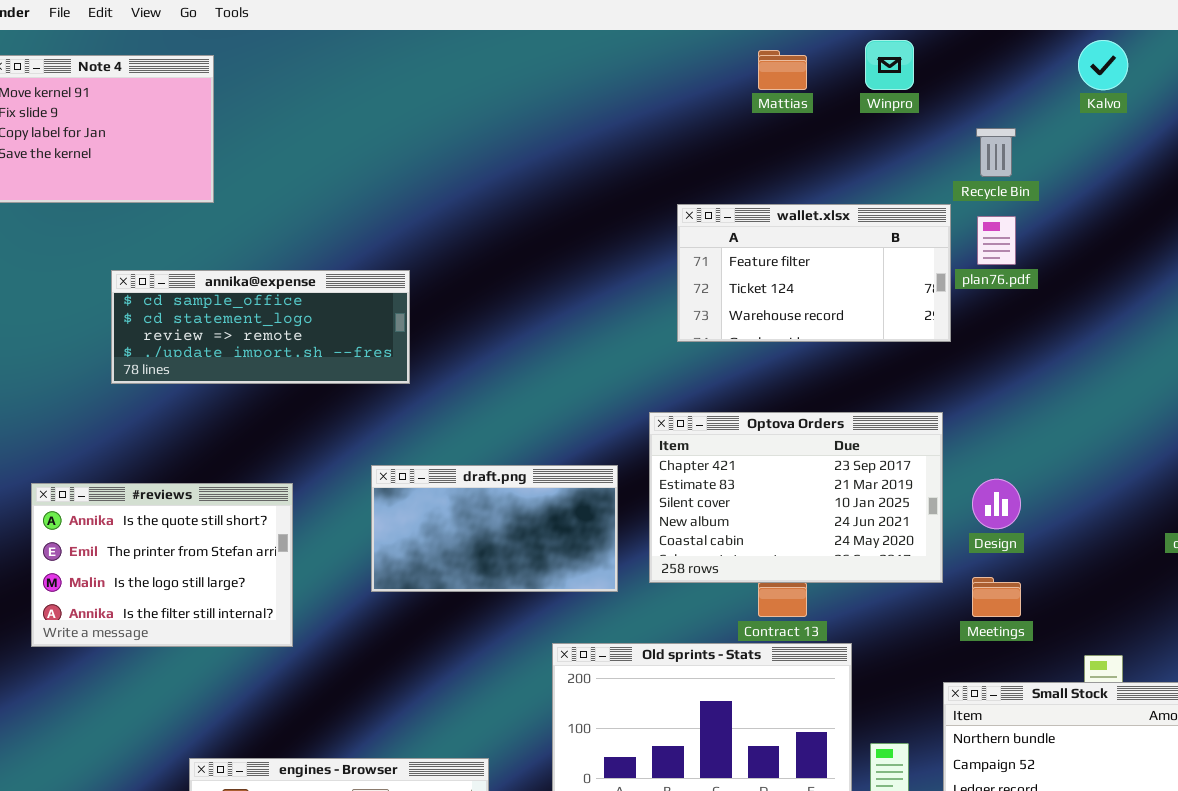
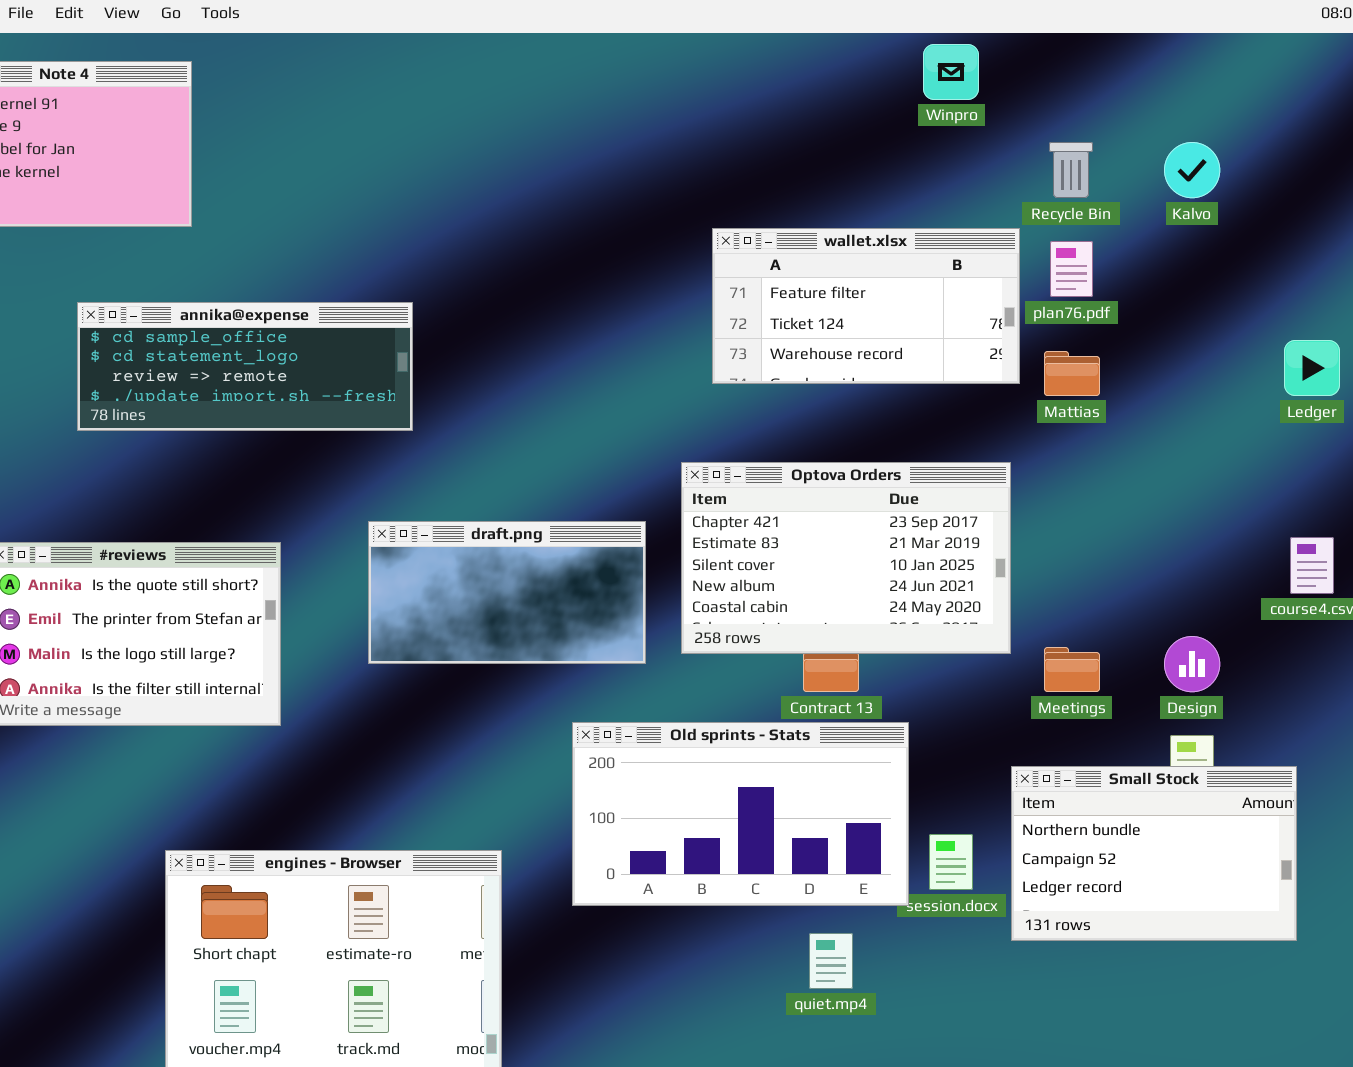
Kalvo: [1078,40,1128,90] -> [1164,142,1220,198], moved
Mattias: [758,50,807,90] -> [1044,351,1100,396], moved
Design: [972,479,1021,529] -> [1164,636,1220,692], moved

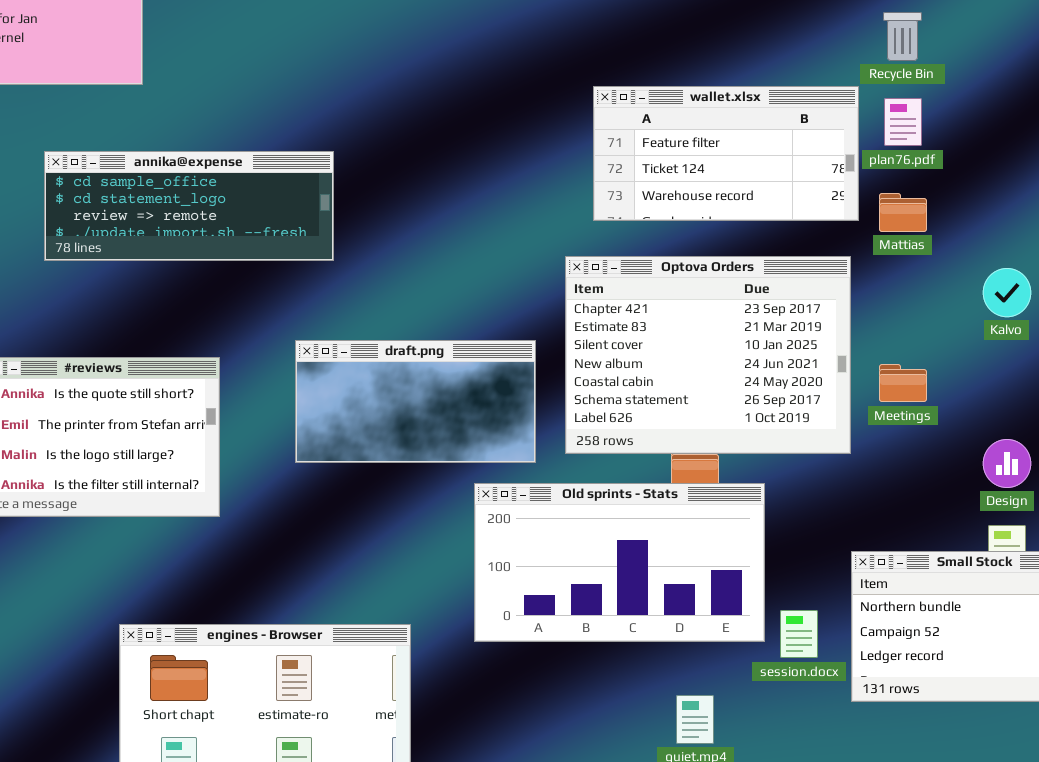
Kalvo: [1164,142,1220,198] -> [983,268,1031,317], moved
Optova Orders: [681,462,1011,654] -> [565,256,851,454], resized
Meetings: [1044,647,1100,692] -> [879,364,927,402], moved
Old sprints - Stats: [572,722,909,906] -> [474,483,765,642], moved

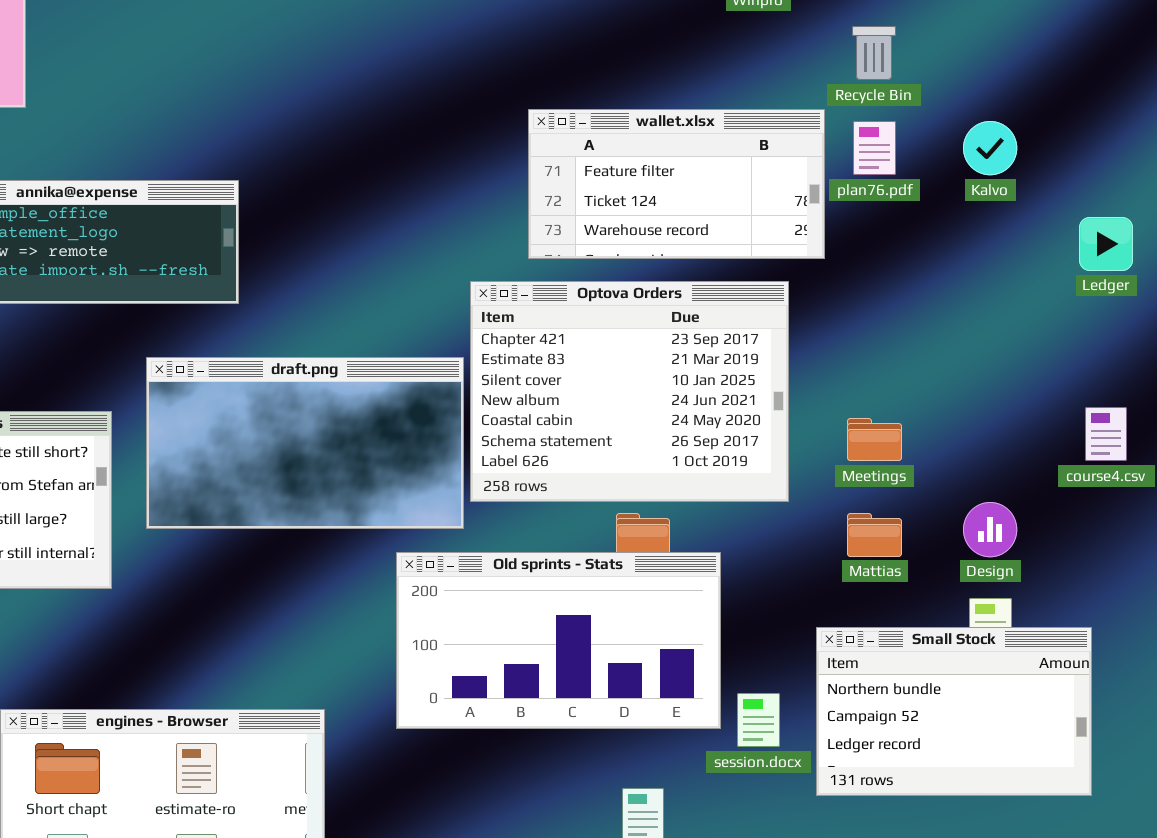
Mattias: [879,193,927,232] -> [847,513,902,557], moved
Optova Orders: [565,256,851,454] -> [470,281,789,502], moved
Kalvo: [983,268,1031,317] -> [963,121,1017,175], moved
draft.png: [295,340,536,463] -> [146,357,464,529], resized

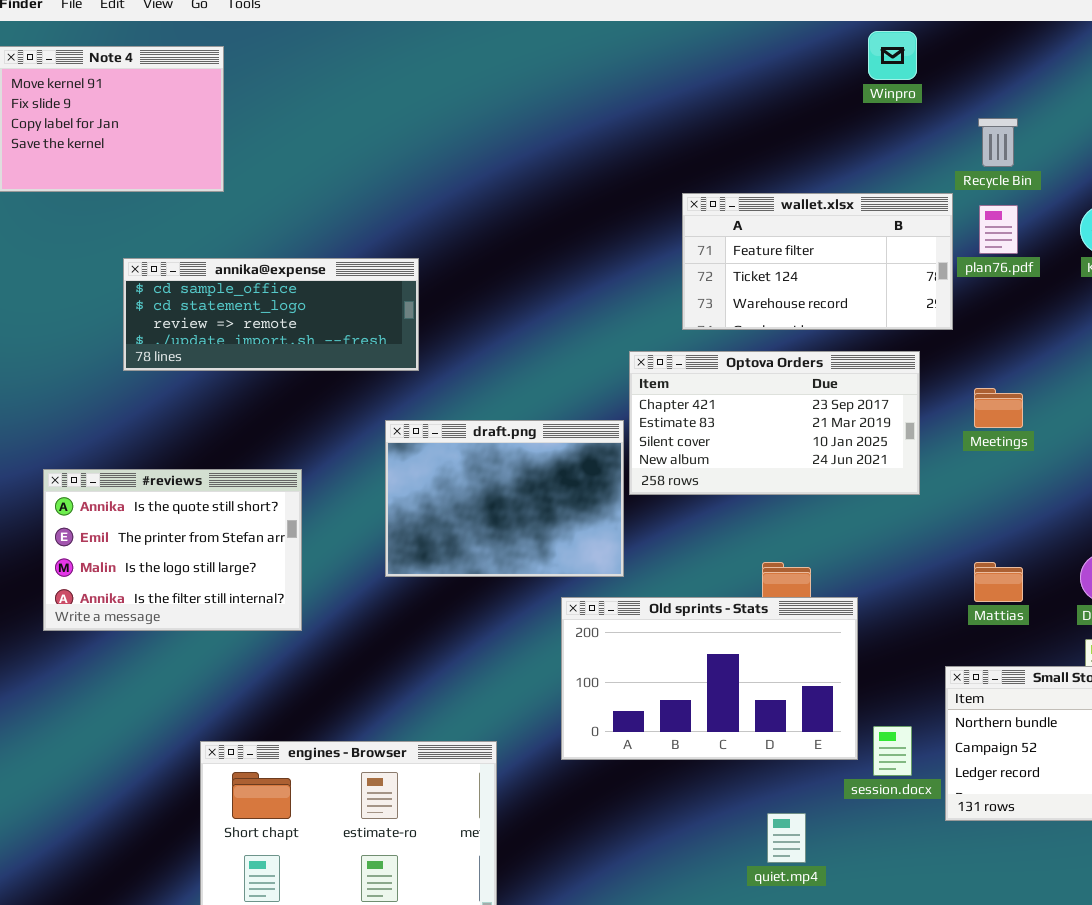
Optova Orders: [470,281,789,502] -> [629,351,920,495], resized
draft.png: [146,357,464,529] -> [385,420,624,577], resized
Meetings: [847,418,902,461] -> [974,388,1023,428], moved

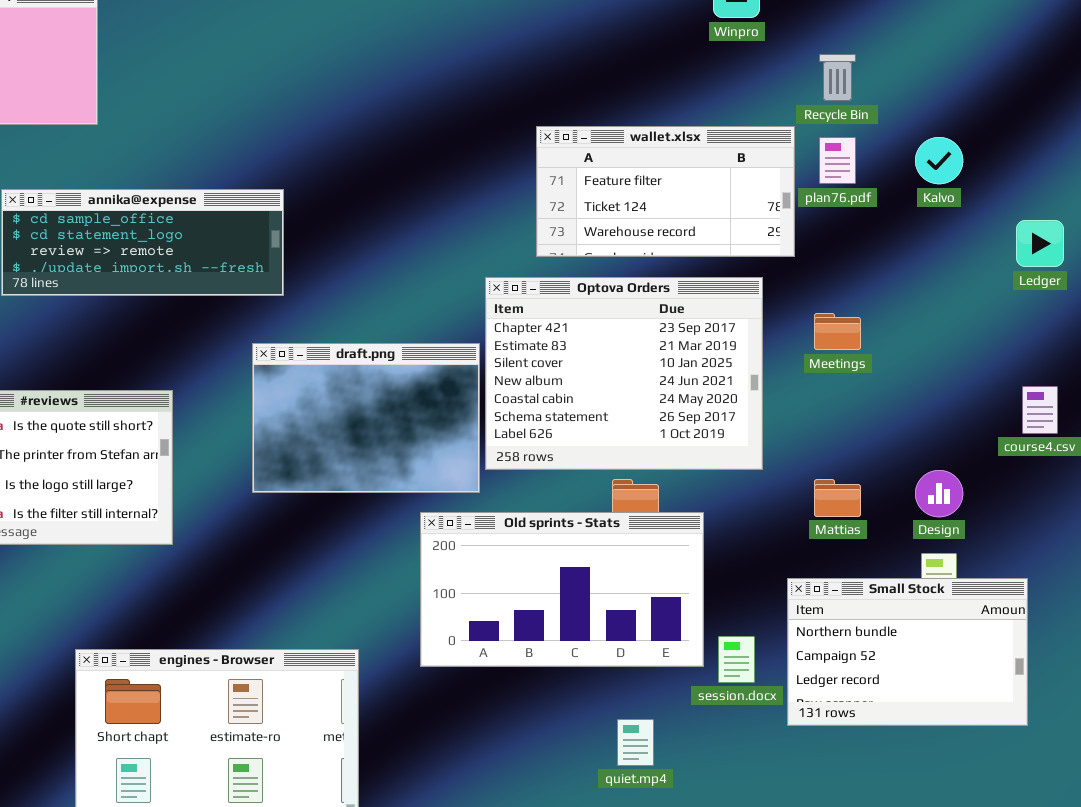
Optova Orders: [629,351,920,495] -> [485,277,763,470], resized

